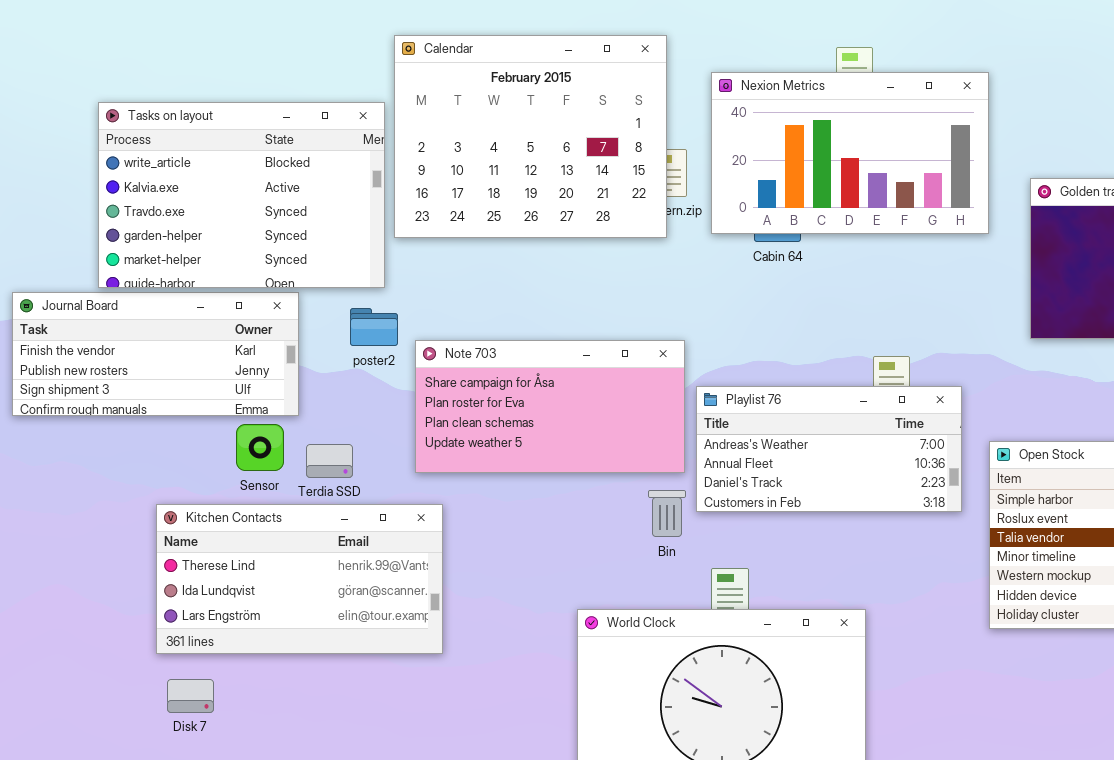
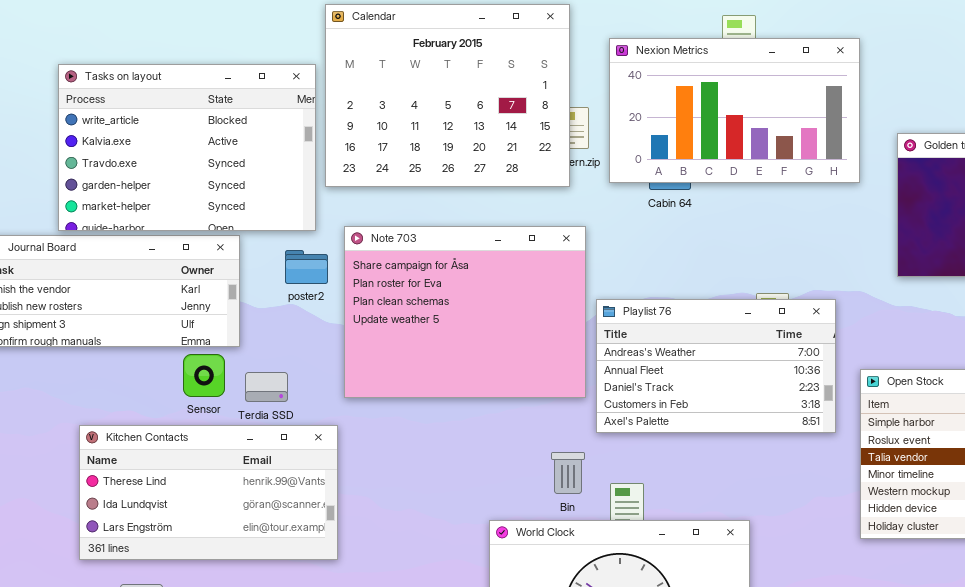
Note 703: [415,340,685,473] -> [344,226,586,398], resized
Playlist 76: [696,386,962,512] -> [596,299,836,433], resized
Bin: [648,490,686,537] -> [551,452,585,494], moved
Kitchen Contacts: [156,504,443,654] -> [79,425,338,560], moved

